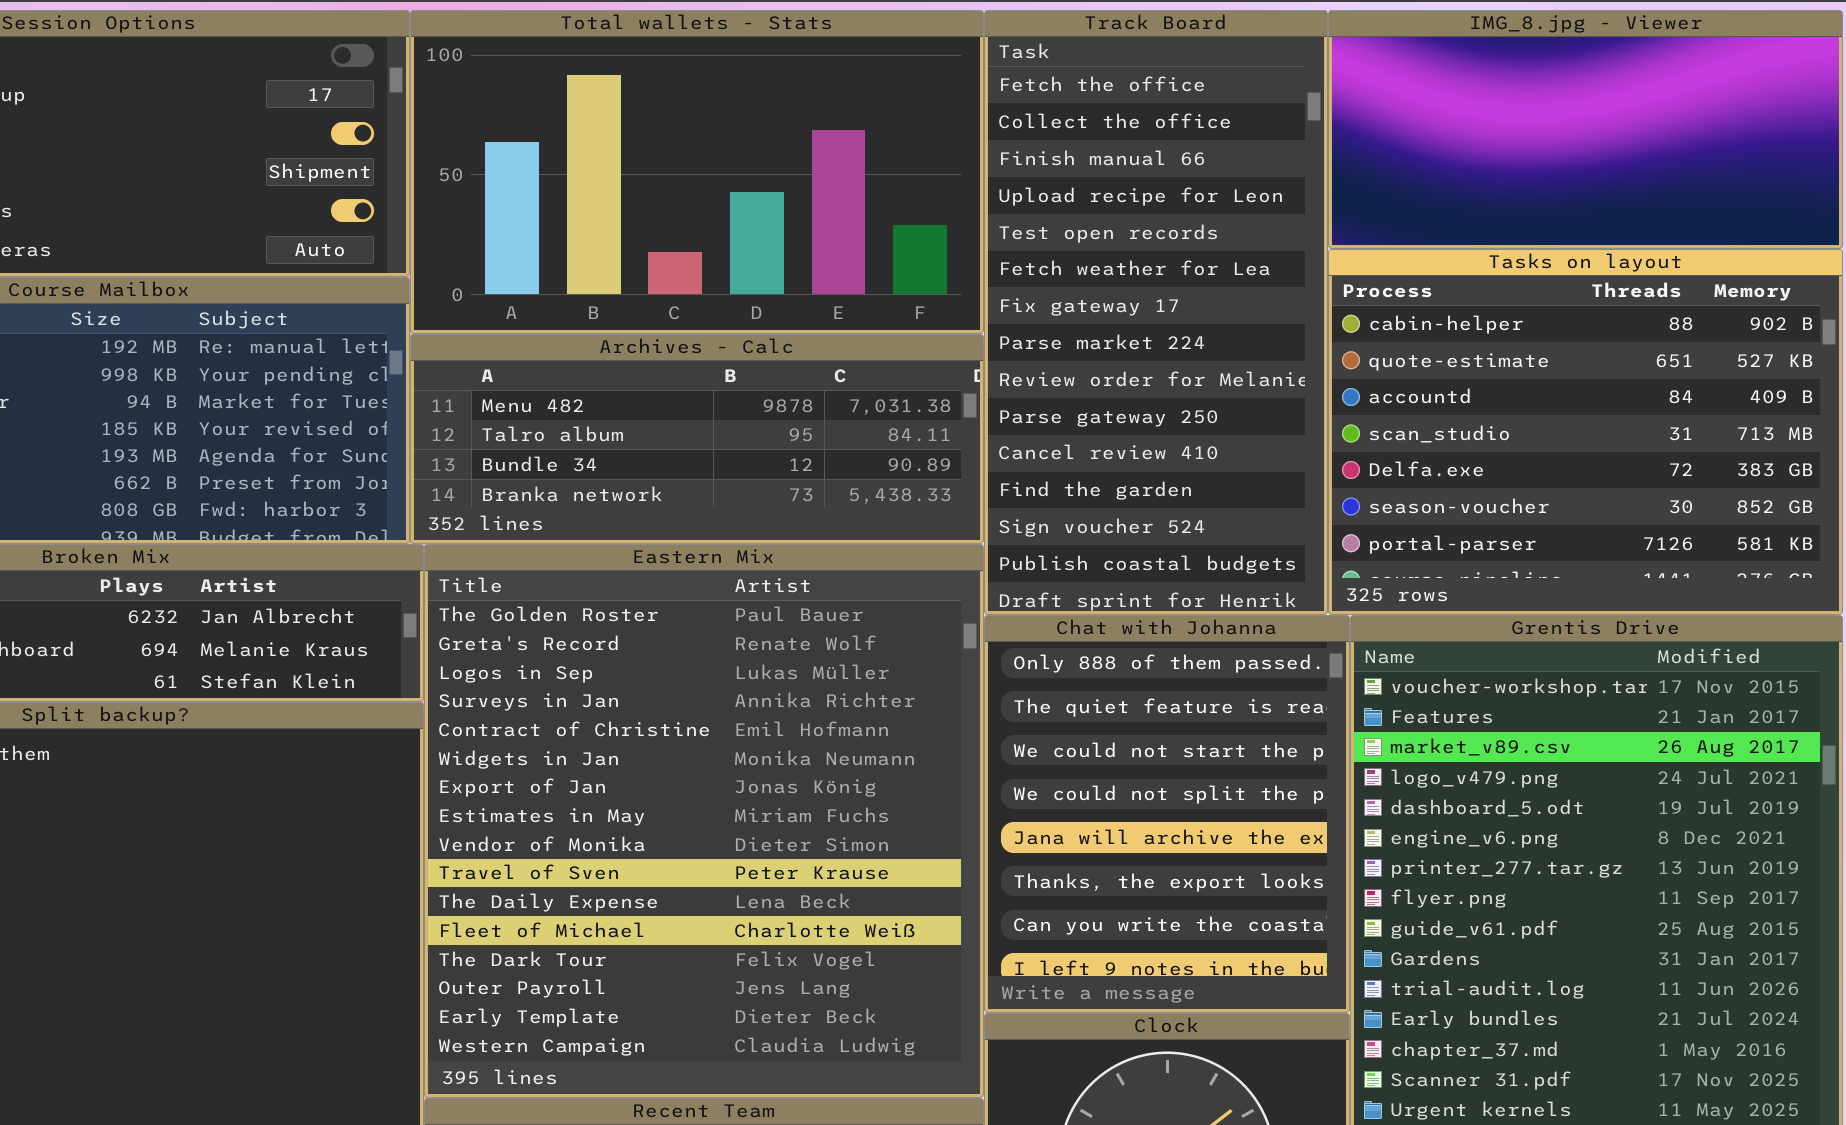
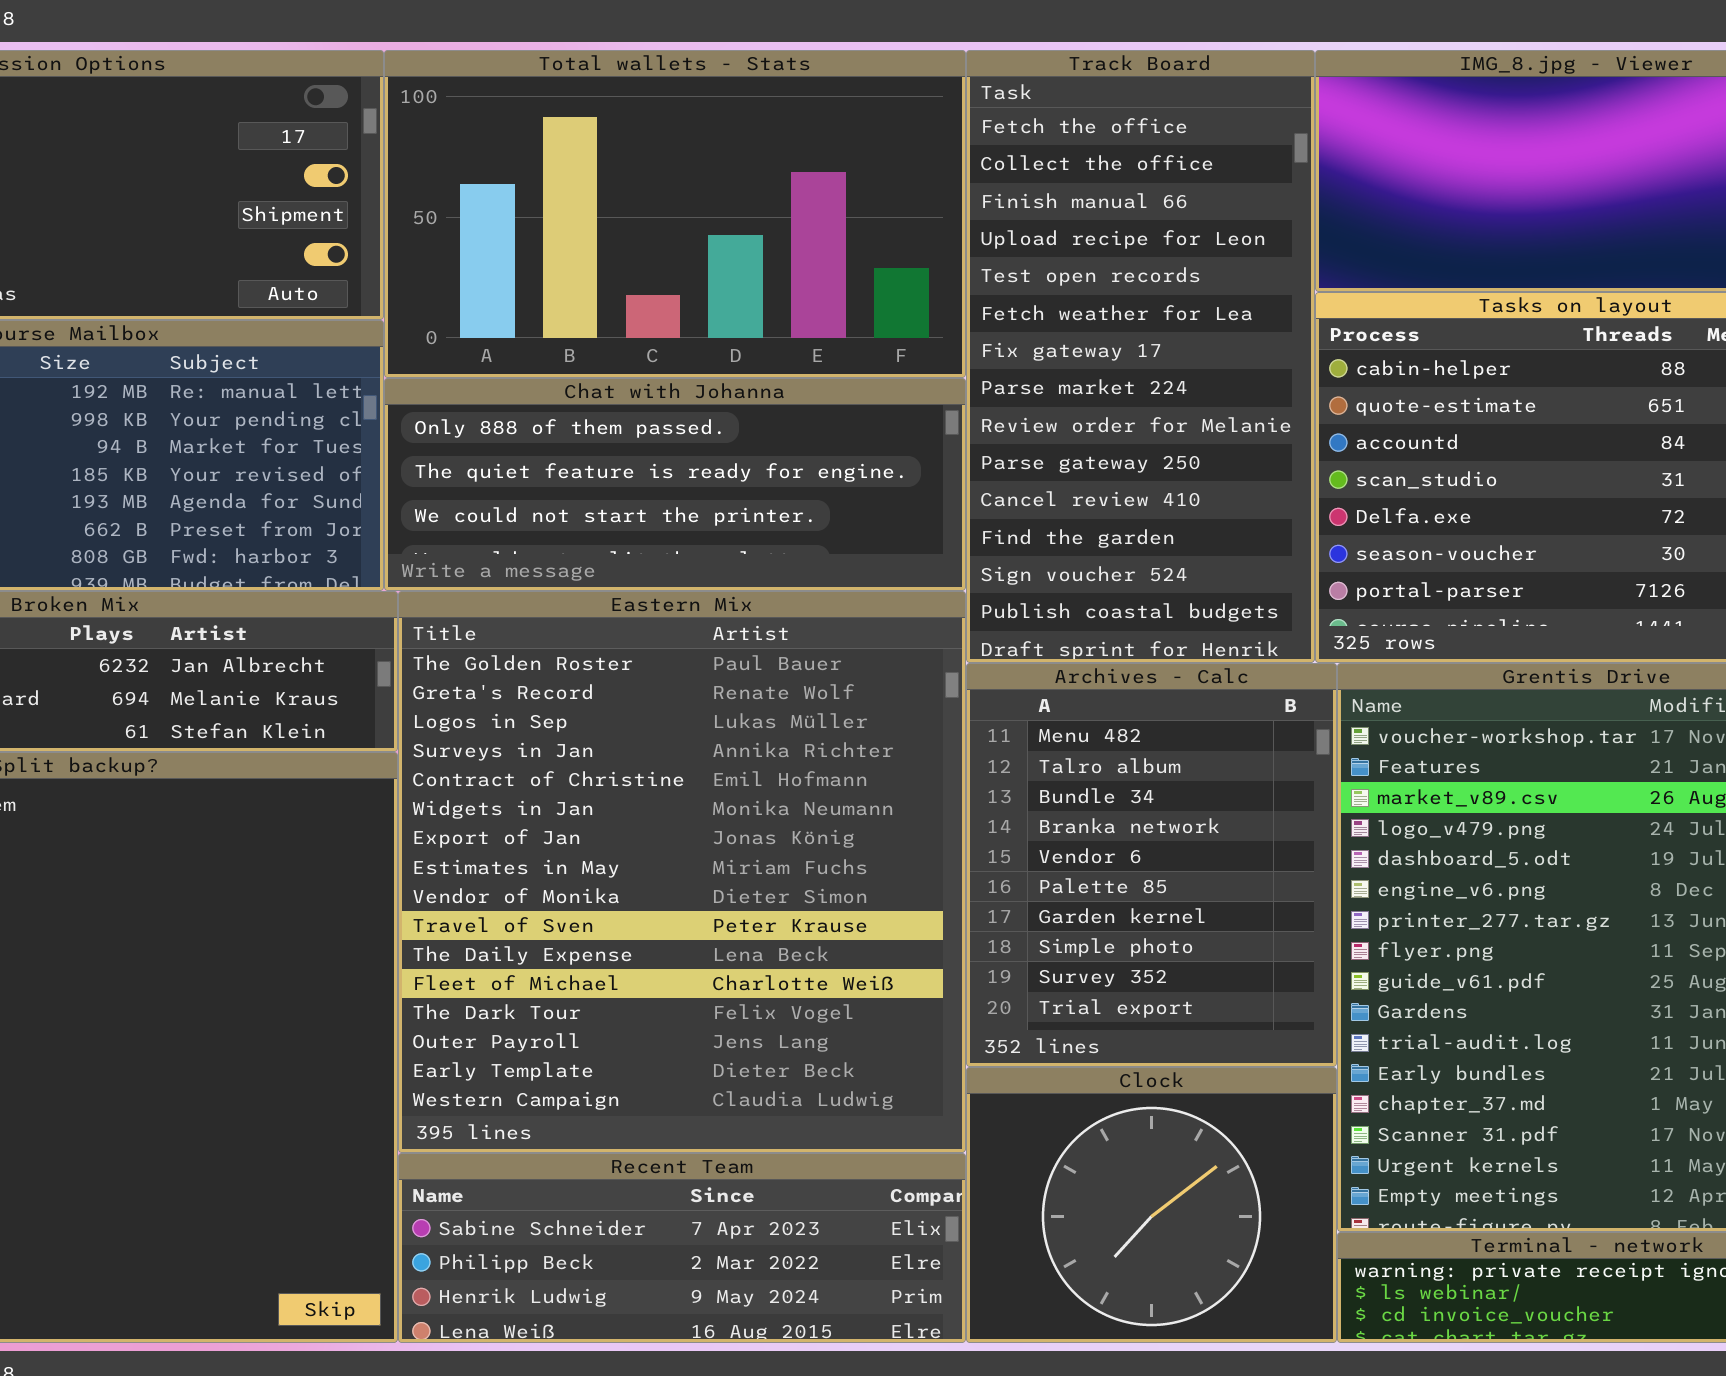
Archives - Calc: [410,334,984,544] -> [966,663,1337,1067], moved, resized
Chat with Johanna: [984,615,1350,1013] -> [384,378,966,591], moved, resized

